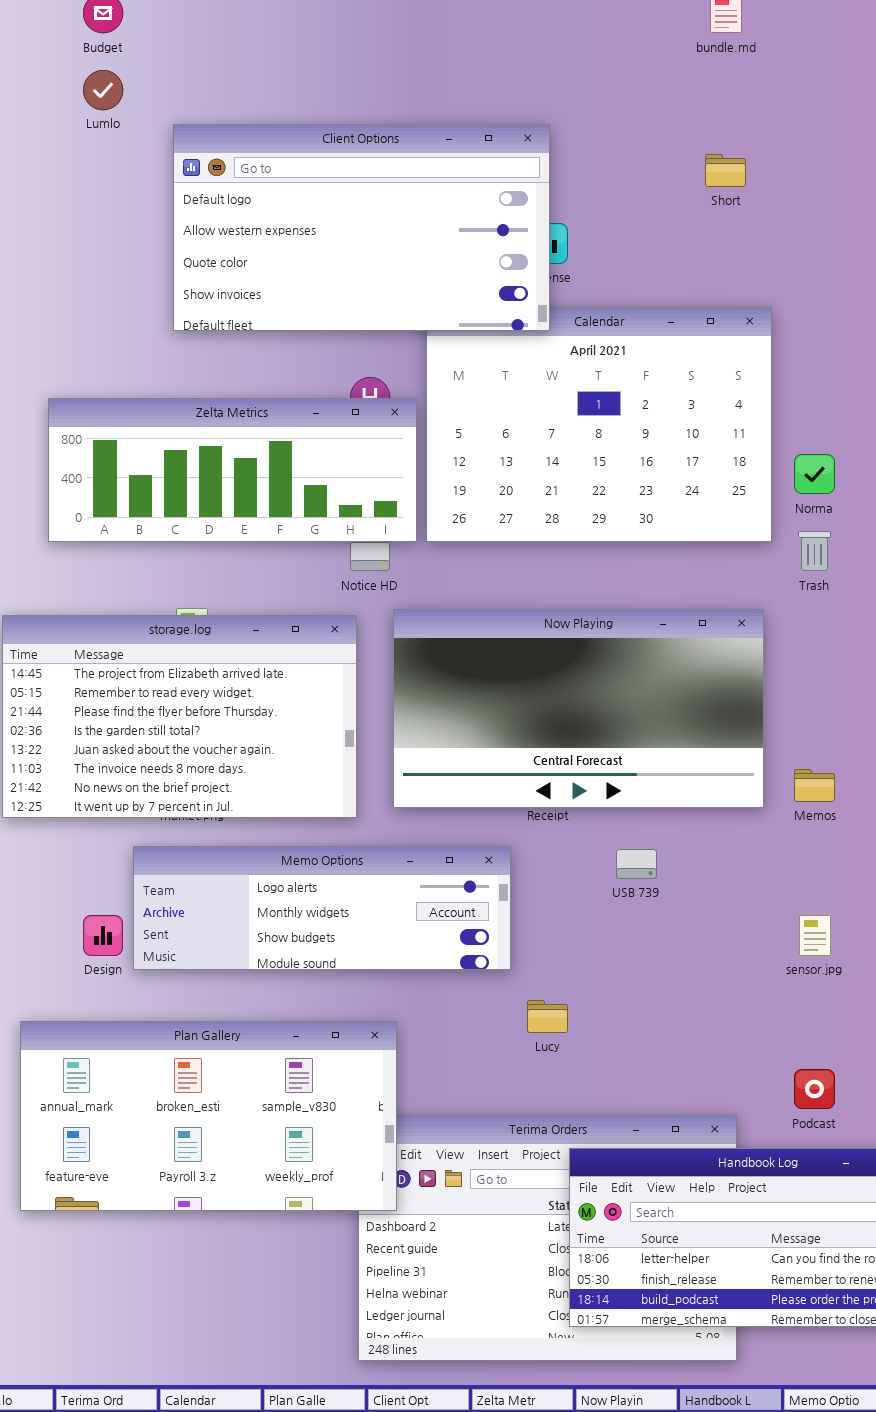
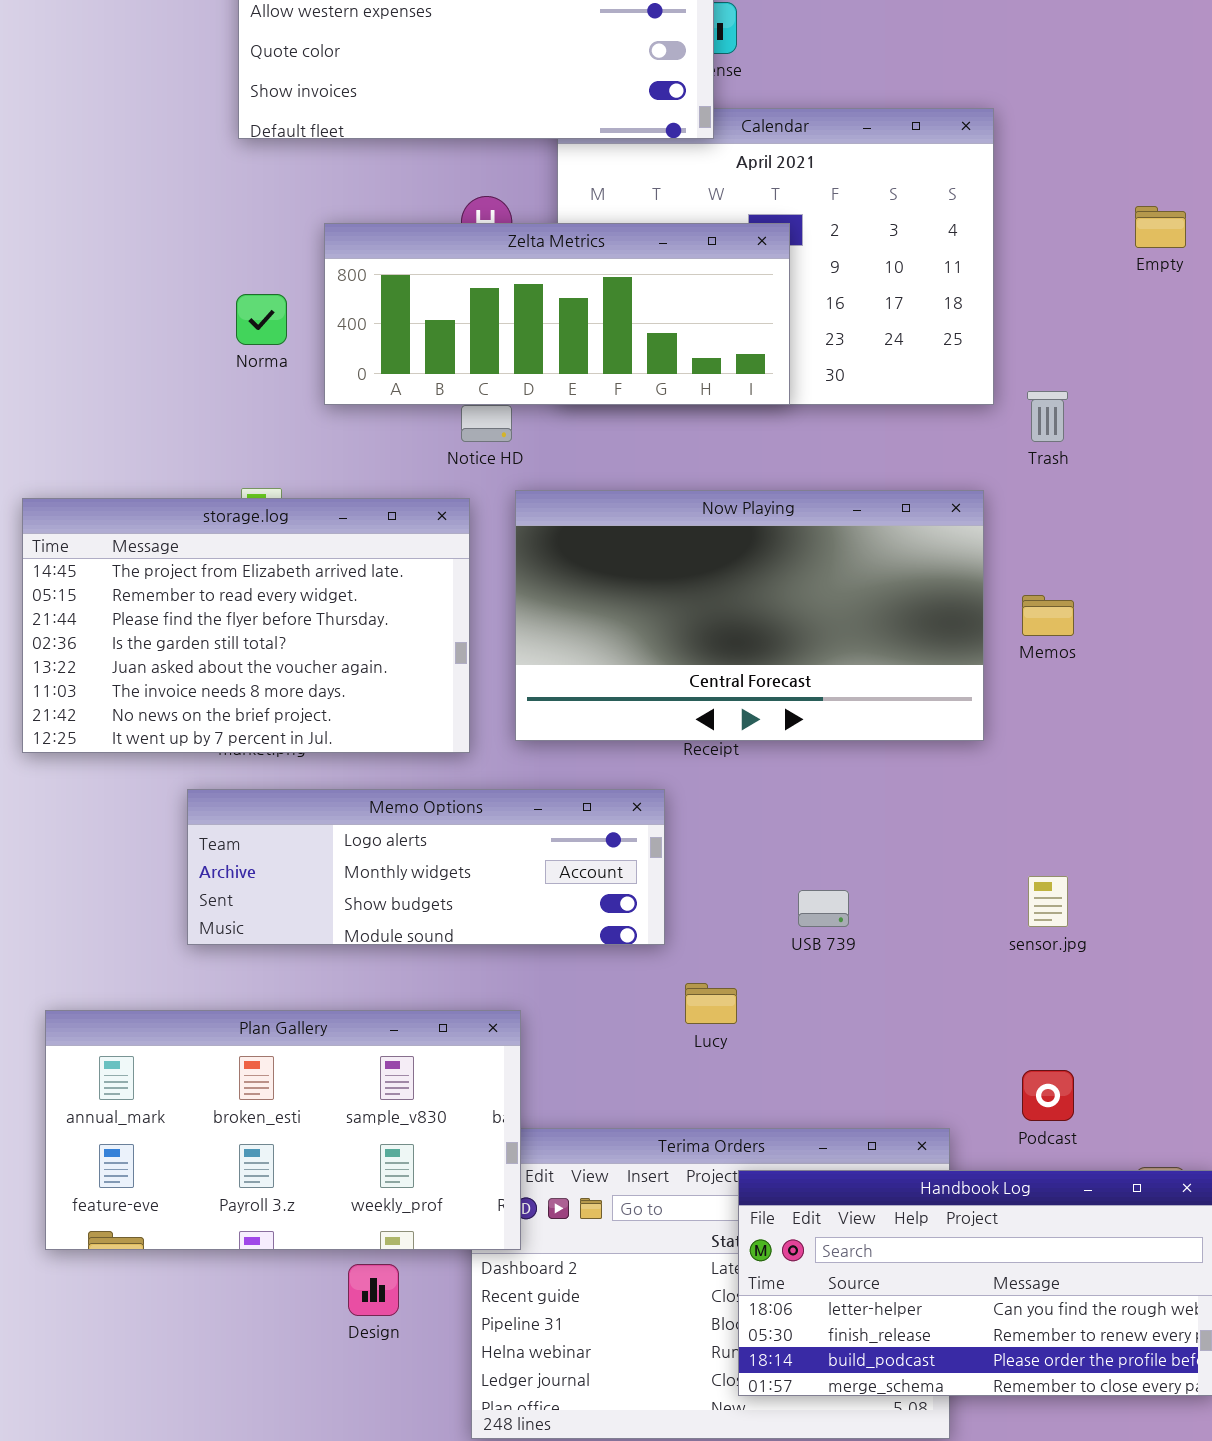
Zelta Metrics: [48,398,417,542] -> [324,223,790,405], moved
Norma: [794,454,835,494] -> [236,294,287,345], moved
Memos: [794,769,835,802] -> [1022,595,1074,636], moved
USB 739: [616,849,657,879] -> [798,890,849,927], moved
Design: [83,915,123,956] -> [348,1264,399,1316], moved

